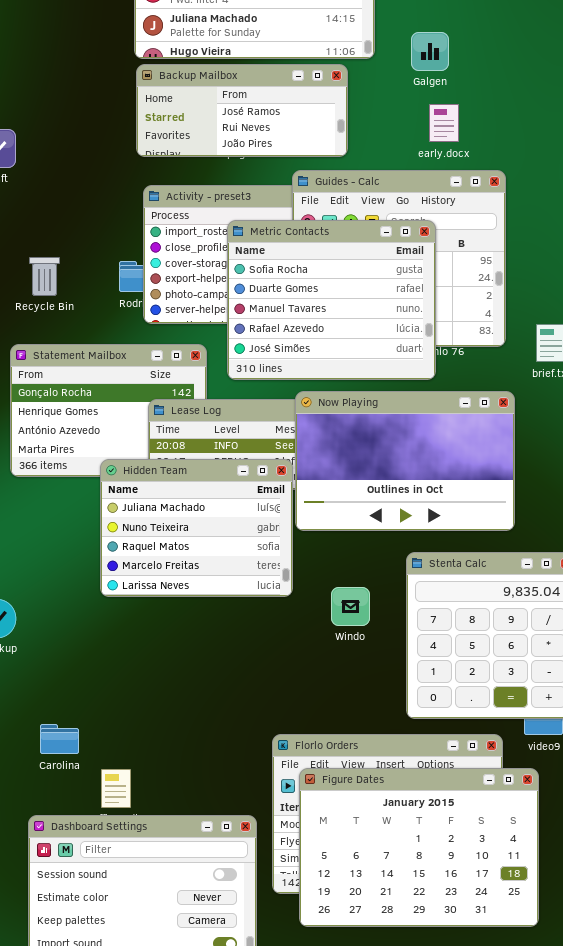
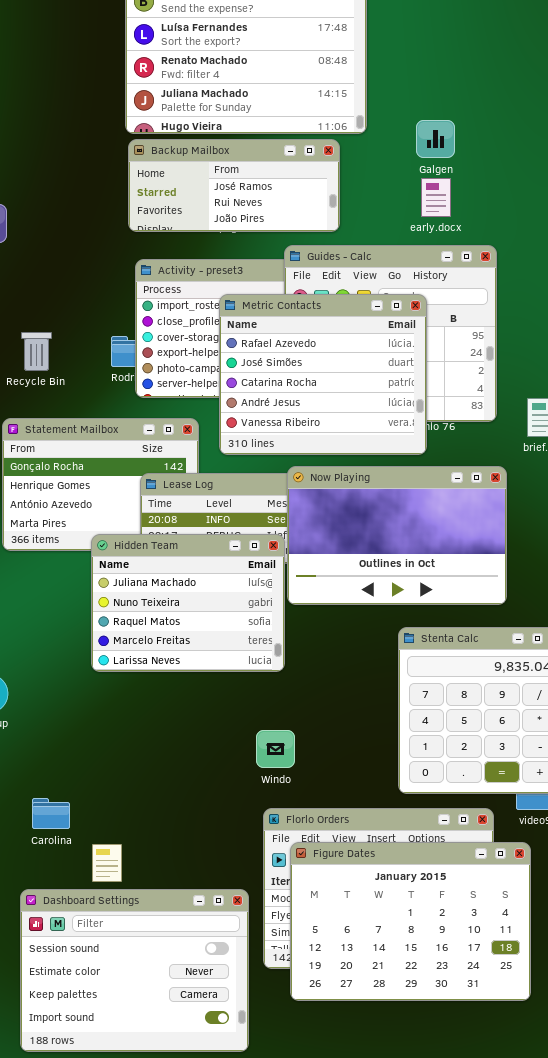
Galgen: [411,32,449,71] -> [416,120,455,158], moved
Metric Contacts: [227,220,436,380] -> [219,294,427,455], scrolled down 3 rows
Windo: [331,587,370,626] -> [256,730,295,768], moved

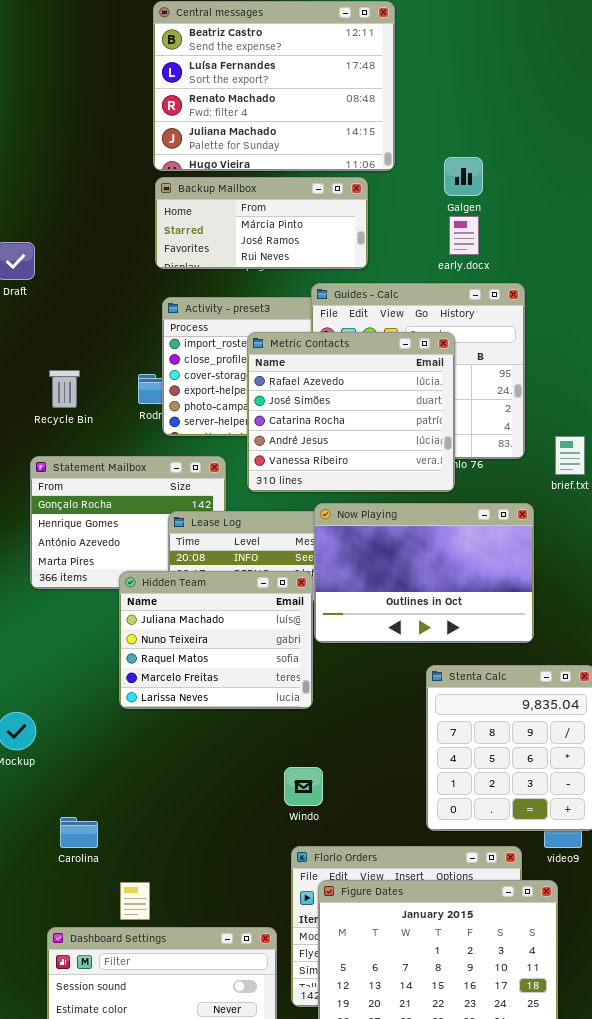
Backup Mailbox: [128,139,340,232] -> [155,177,368,269], scrolled up 1 row
Carolina: [32,798,70,829] -> [60,817,98,848], moved

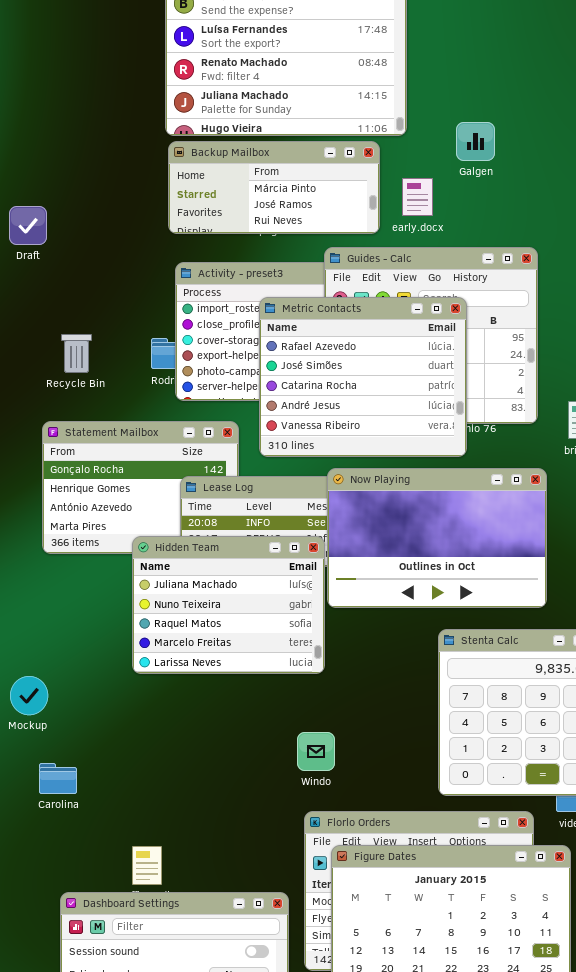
early.docx: [449,216,479,255] -> [402,178,433,216], moved
Carolina: [60,817,98,848] -> [39,763,77,794], moved

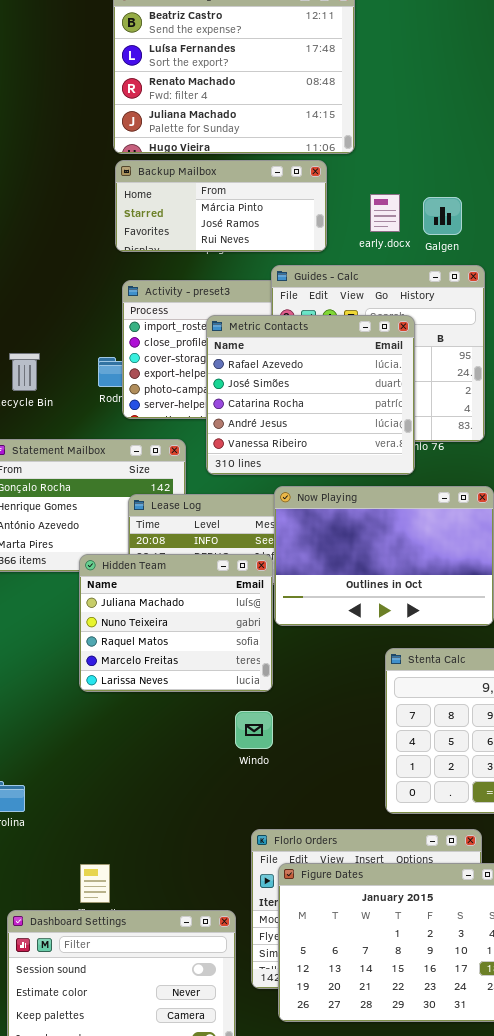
Galgen: [456,122,495,161] -> [423,197,462,235], moved
early.docx: [402,178,433,216] -> [370,194,400,232], moved
Windo: [297,732,335,771] -> [235,711,273,749], moved

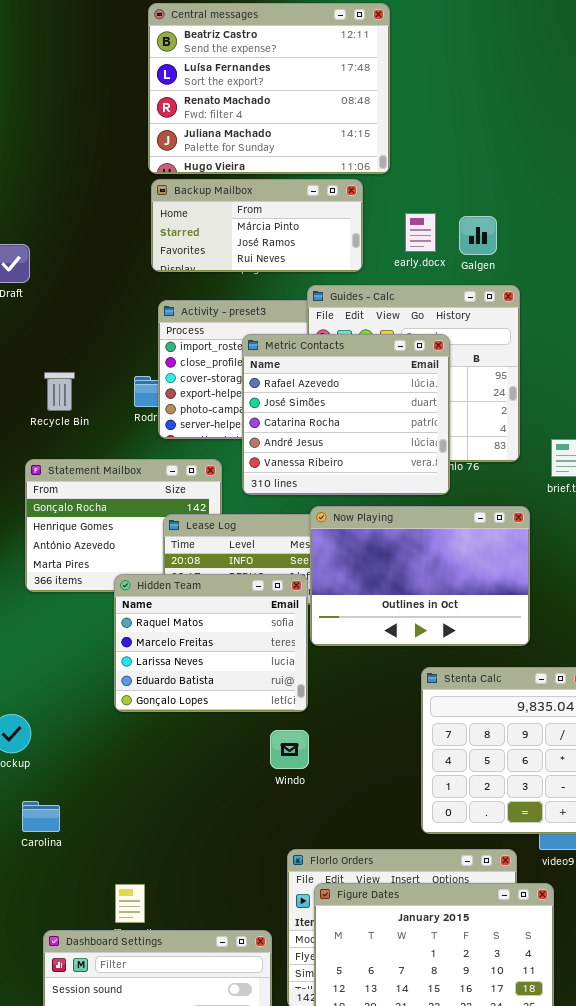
Hidden Team: [79,554,273,692] -> [114,574,308,712], scrolled down 2 rows

